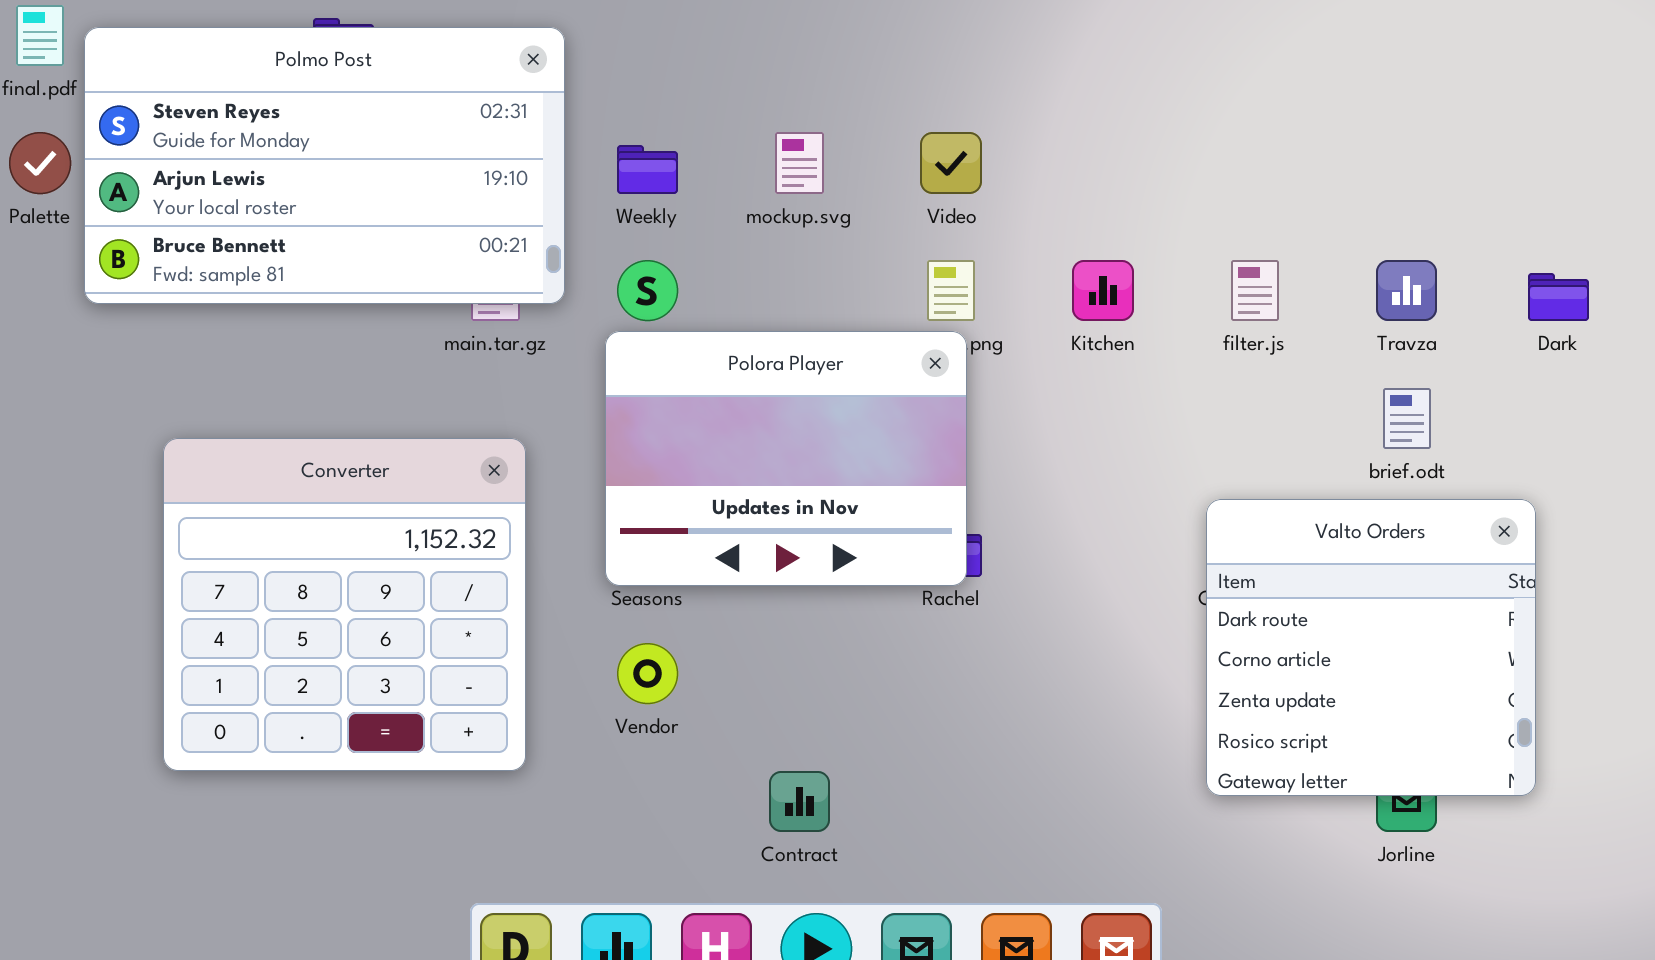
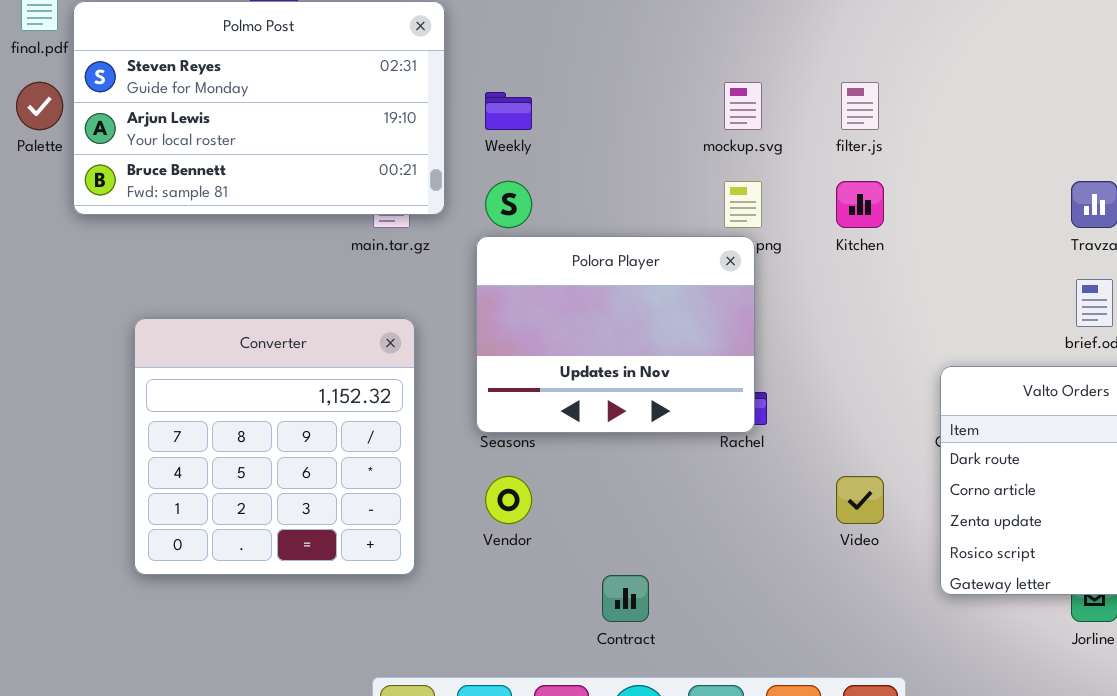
mockup.svg: [775,132,824,194] -> [724,82,762,130], moved
Video: [920,132,982,194] -> [836,476,884,524], moved
filter.js: [1231,260,1279,321] -> [841,82,879,130], moved

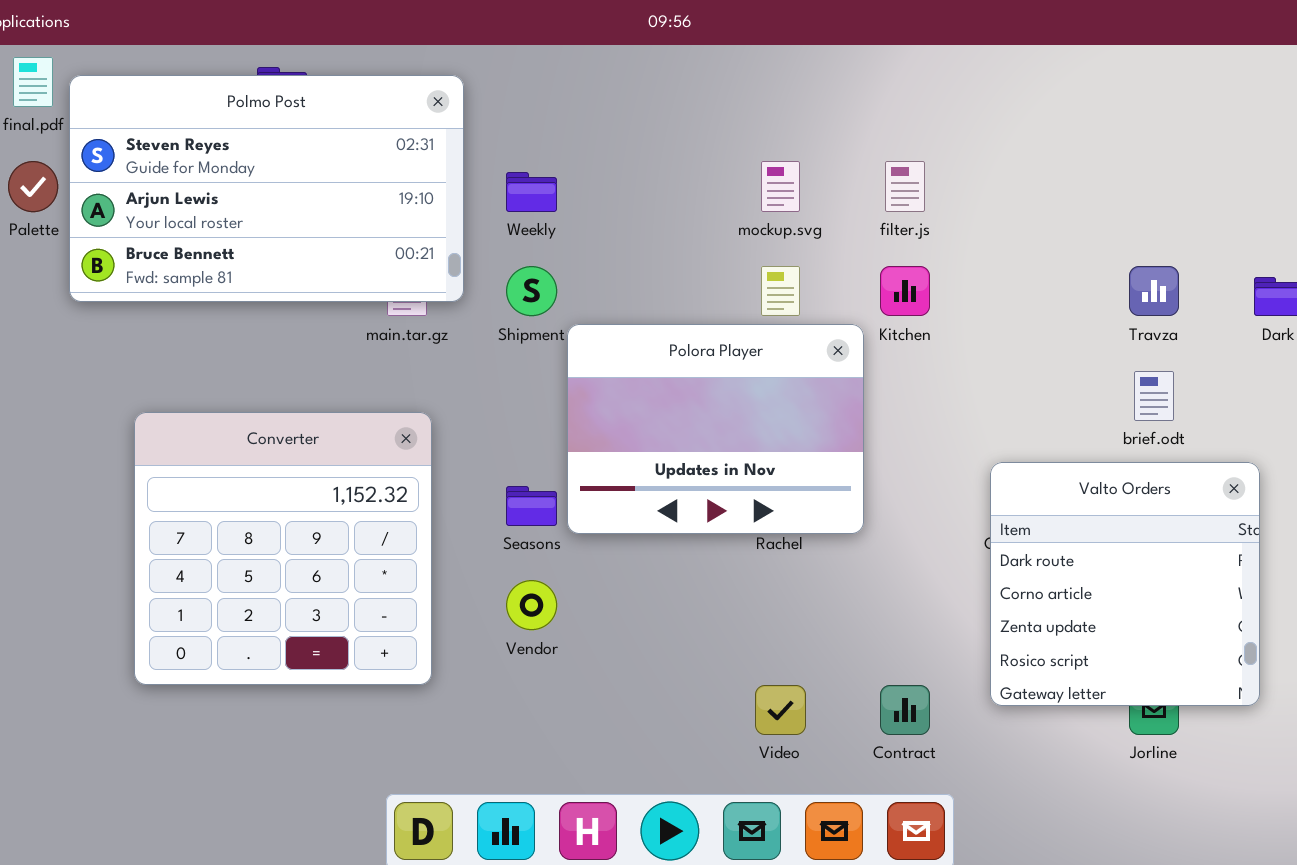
Polora Player: [476,236,755,433] -> [567,324,864,534], moved
Video: [836,476,884,524] -> [755,685,806,735], moved
Contract: [602,575,649,622] -> [880,685,930,735], moved

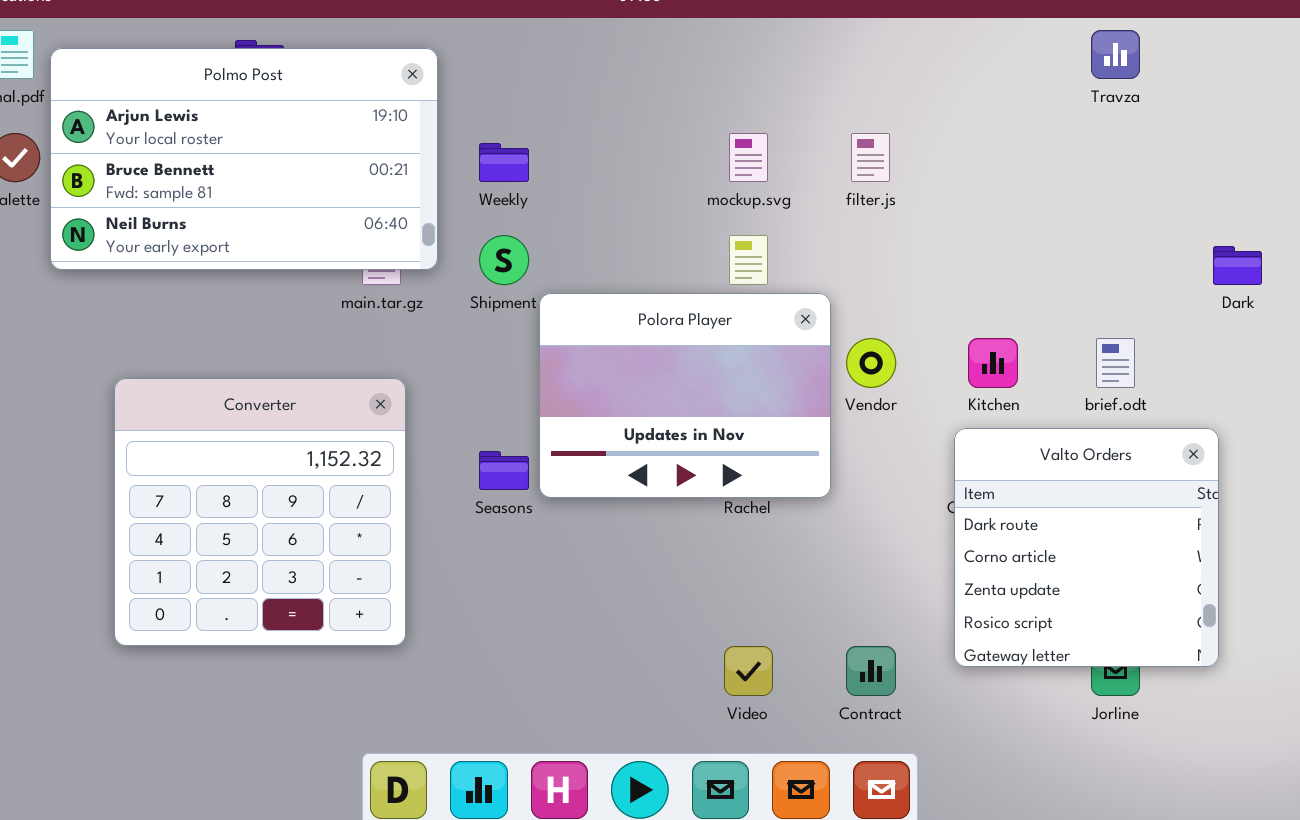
Polmo Post: [69,75,464,302] -> [50,48,438,270], scrolled down 1 row
Kitchen: [880,266,930,316] -> [968,338,1018,388], moved
Travza: [1129,266,1179,316] -> [1091,30,1140,79], moved
Vendor: [506,580,557,630] -> [846,338,896,388], moved

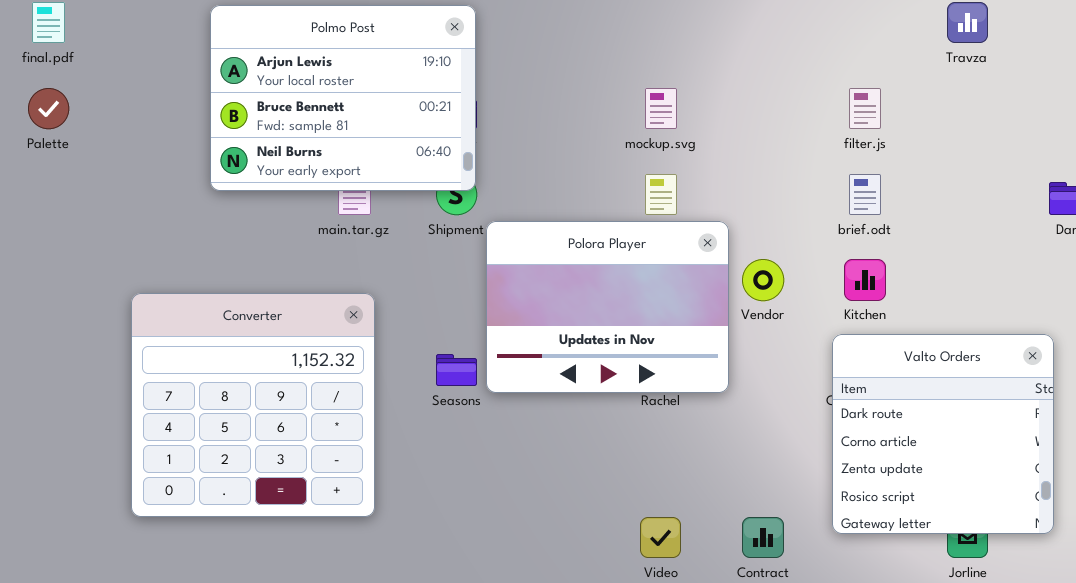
Polmo Post: [50,48,438,270] -> [210,5,476,191], moved, resized
filter.js: [851,133,890,182] -> [849,88,881,129], moved
brief.odt: [1096,338,1135,388] -> [849,174,881,215], moved

